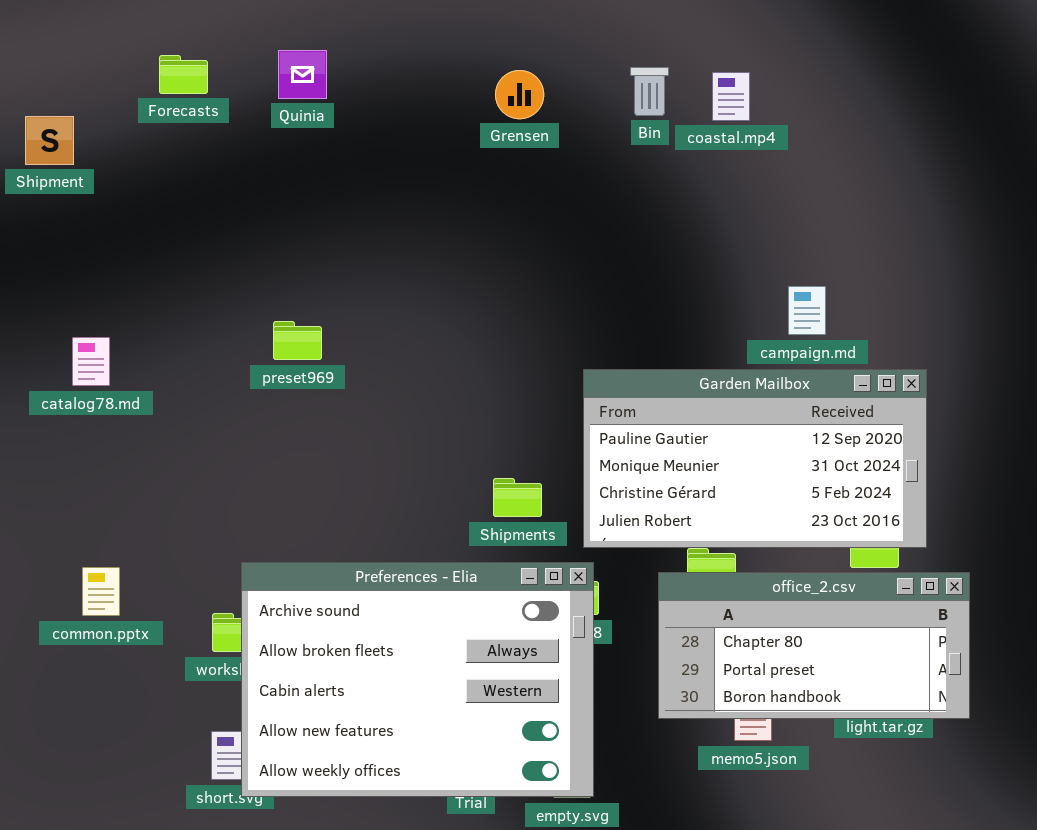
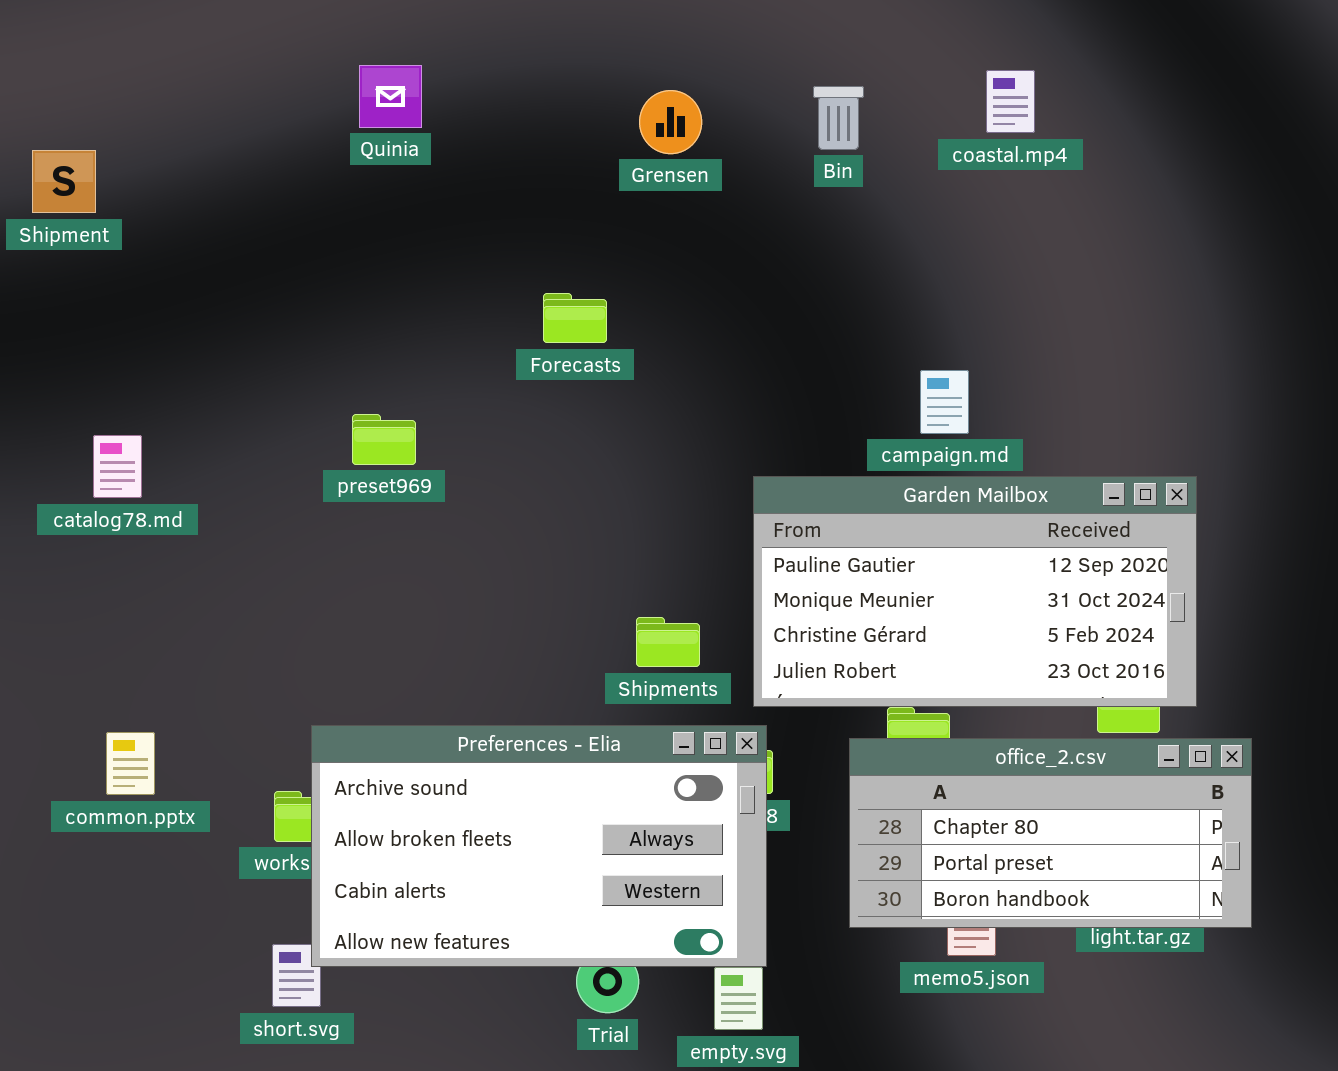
Forecasts: [159,55,208,94] -> [543,293,607,343], moved
coastal.mp4: [712,72,750,121] -> [986,70,1035,133], moved
campaign.md: [788,286,826,335] -> [920,370,969,434], moved
Preferences - Elia: [241,562,594,797] -> [311,725,767,967], resized

